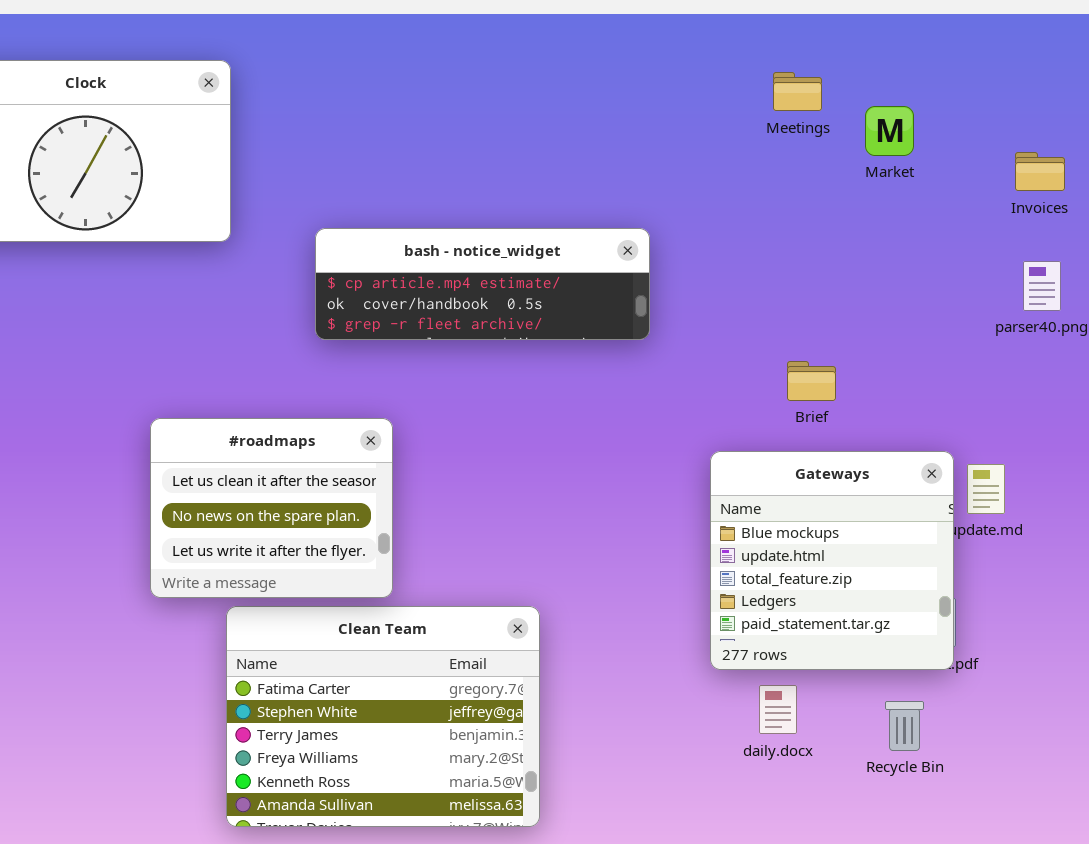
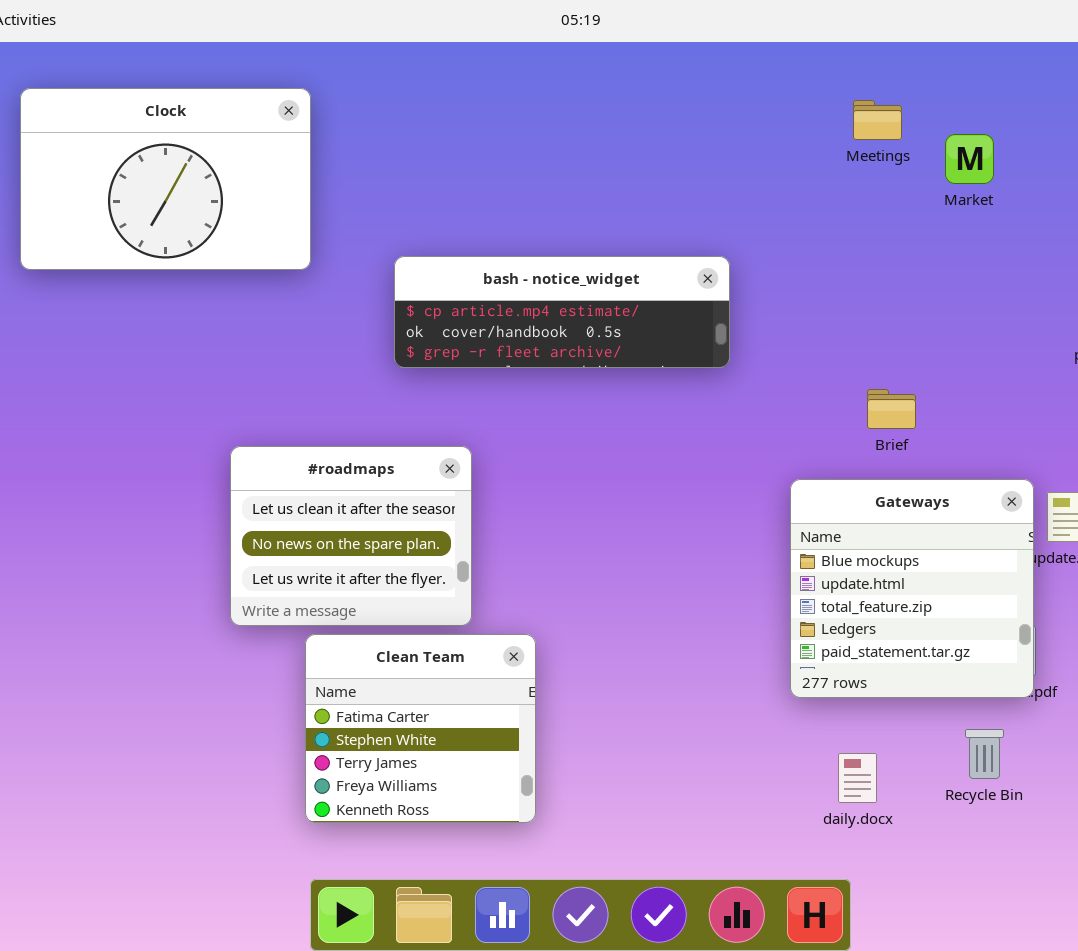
Clean Team: [226,606,540,827] -> [305,634,536,823], resized
daily.docx: [759,685,797,734] -> [838,753,877,803], moved

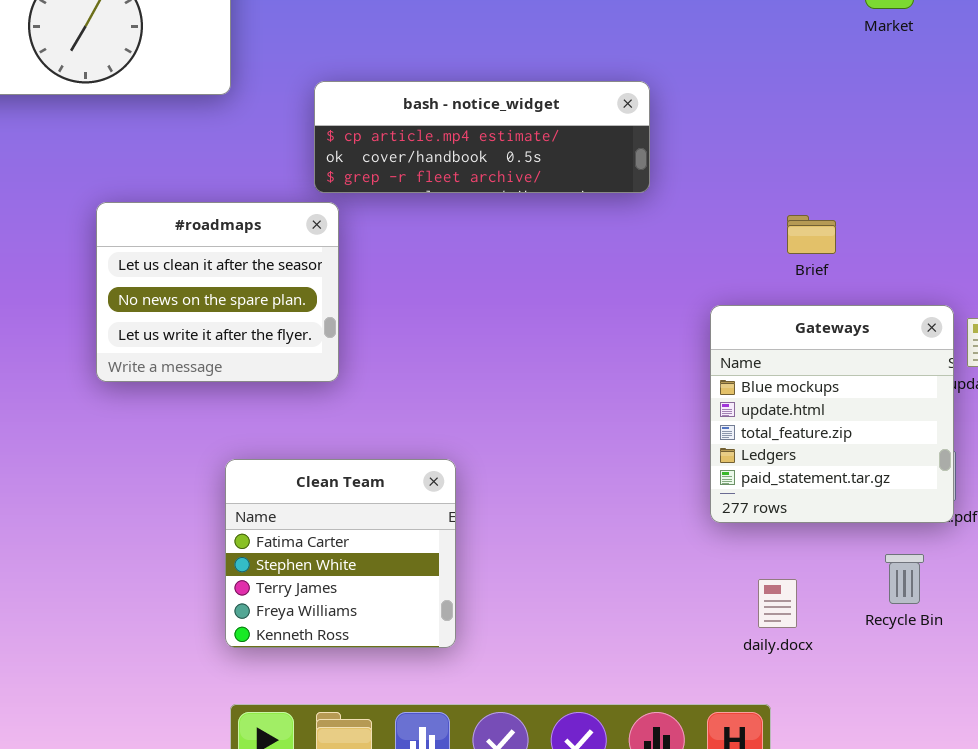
#roadmaps: [230,446,472,626] -> [96,202,339,382], moved

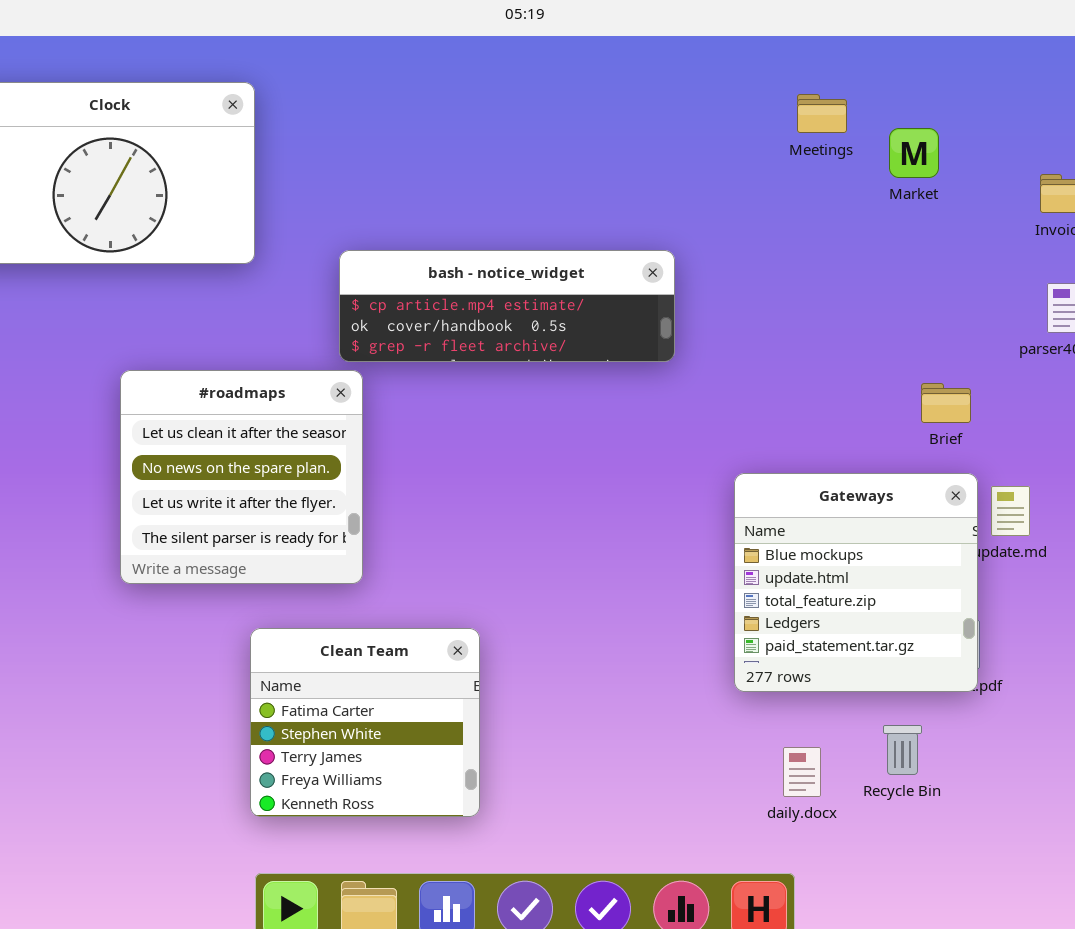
#roadmaps: [96,202,339,382] -> [120,370,363,584], resized
Brief: [787,215,836,254] -> [921,383,971,423], moved
Recycle Bin: [885,554,924,604] -> [883,725,922,775], moved

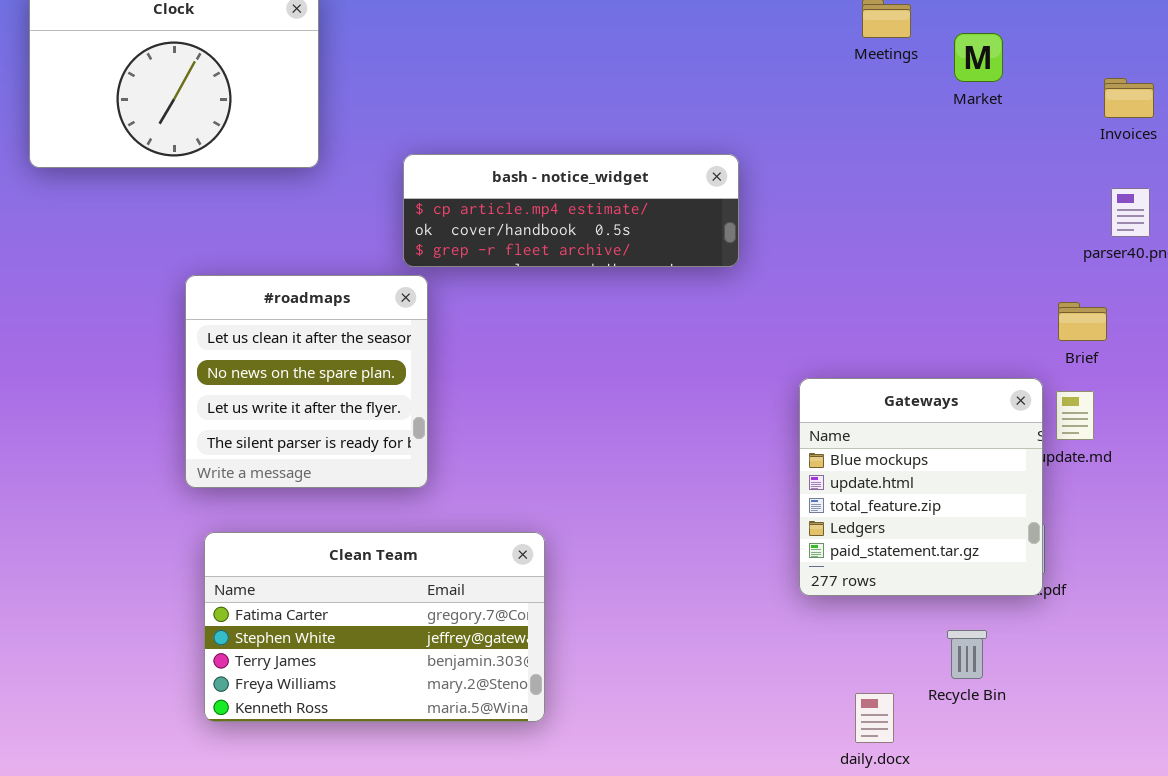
Brief: [921,383,971,423] -> [1058,302,1107,341], moved
Clean Team: [250,628,480,817] -> [204,532,545,722], resized
daily.docx: [783,747,821,797] -> [855,693,894,743], moved

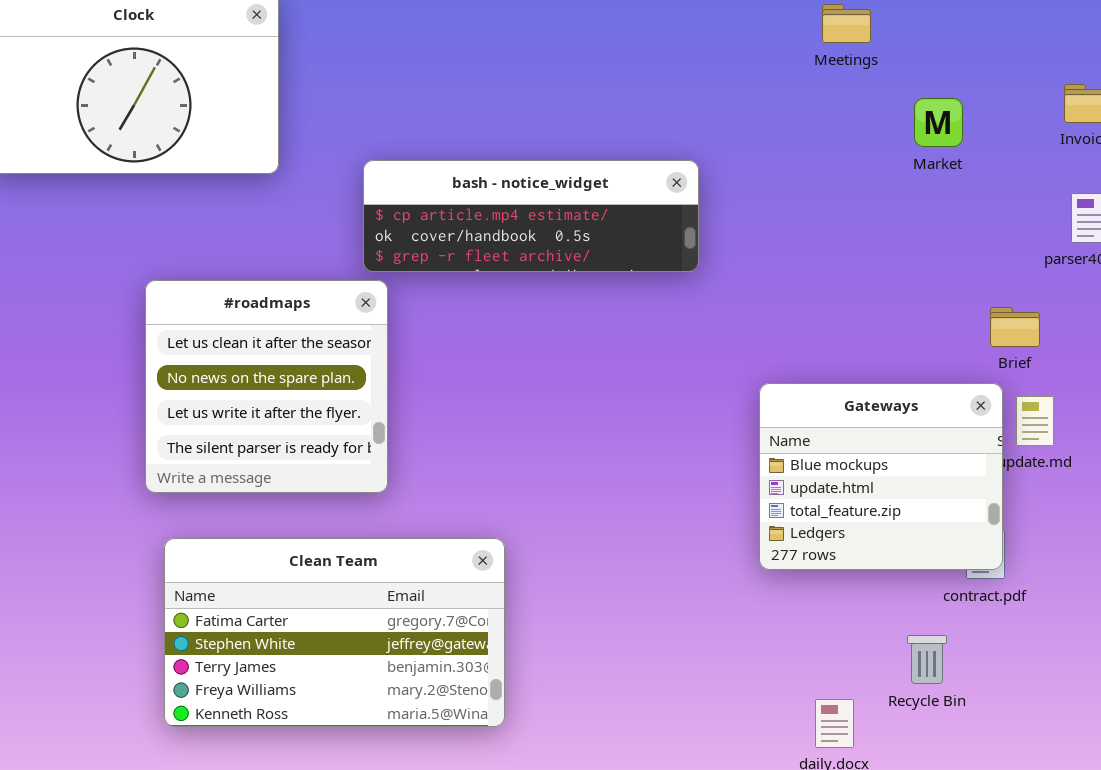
Market: [954,33,1003,82] -> [914,98,963,147], moved
Brief: [1058,302,1107,341] -> [990,307,1040,347], moved
Gateways: [799,378,1043,596] -> [759,383,1003,570], resized

